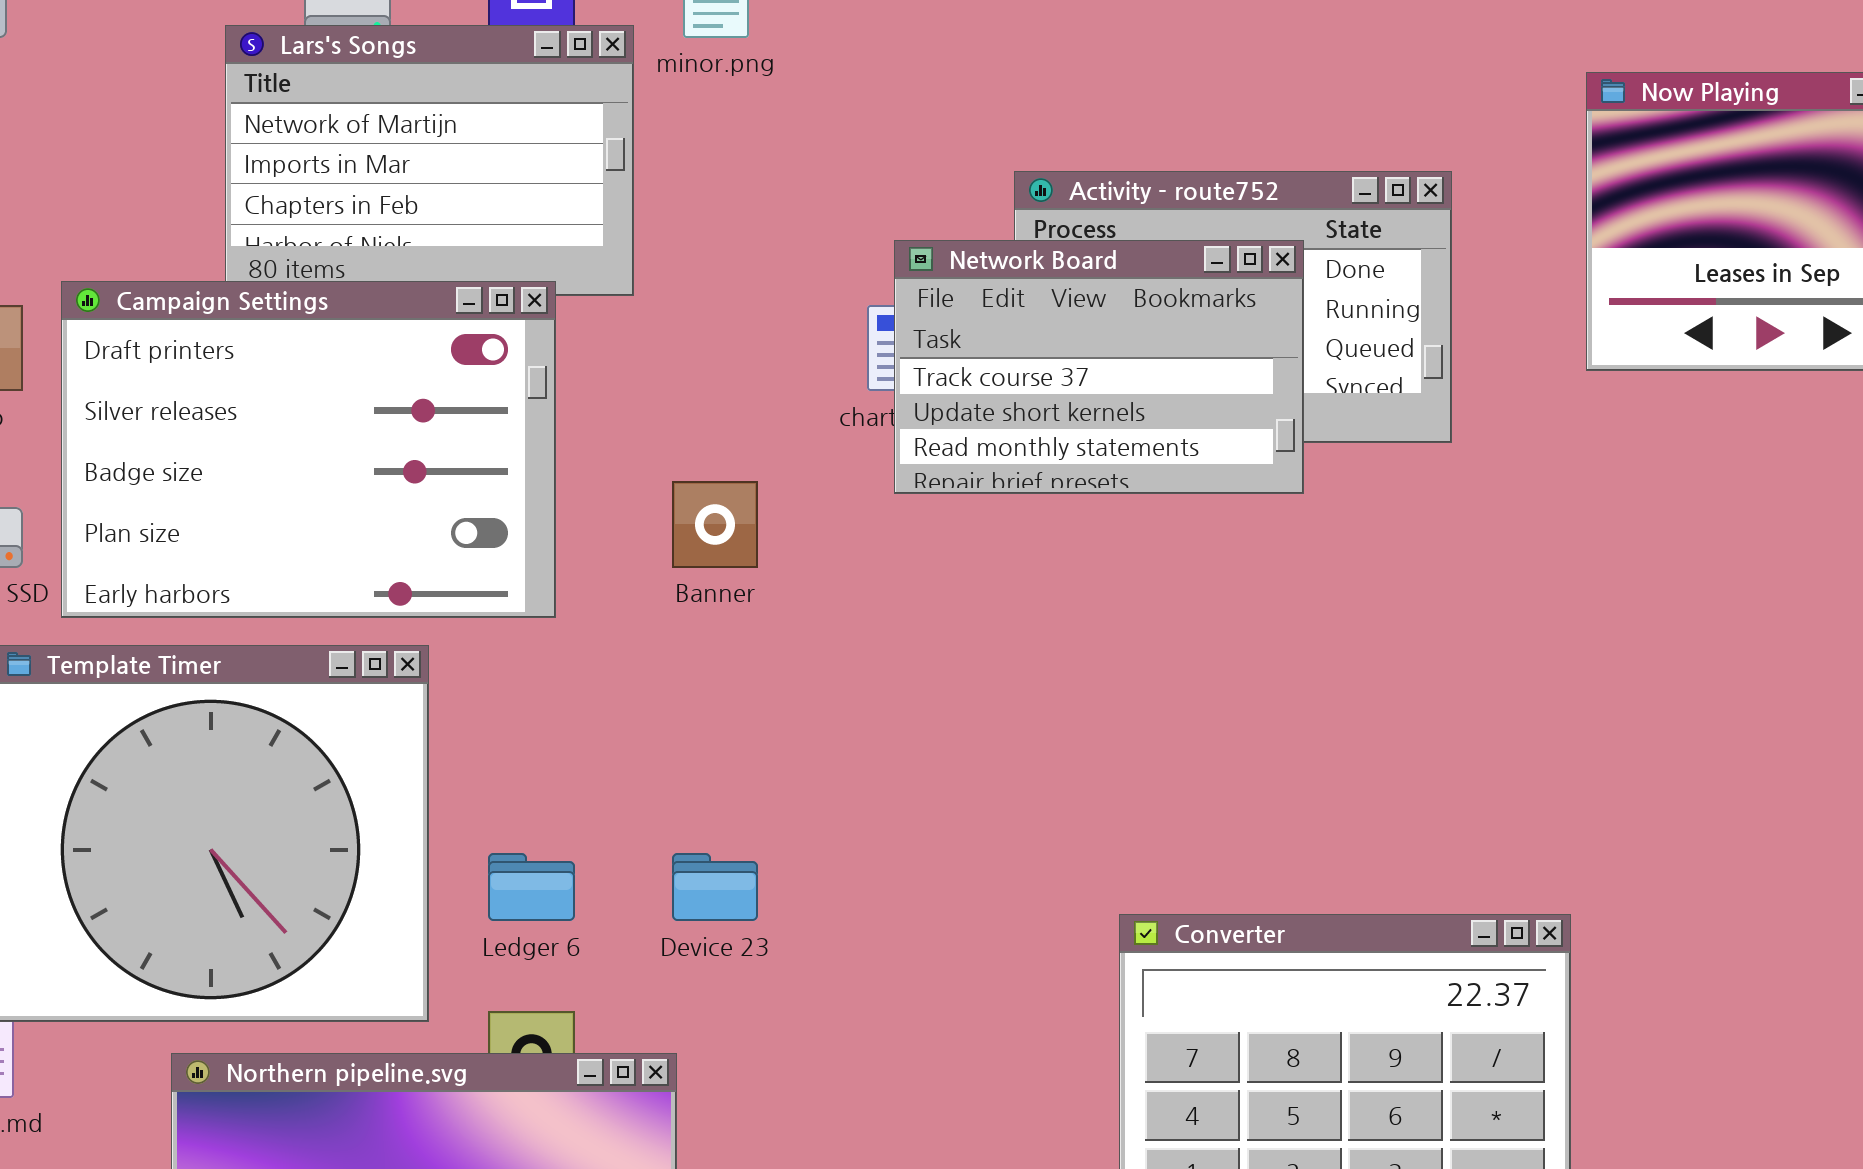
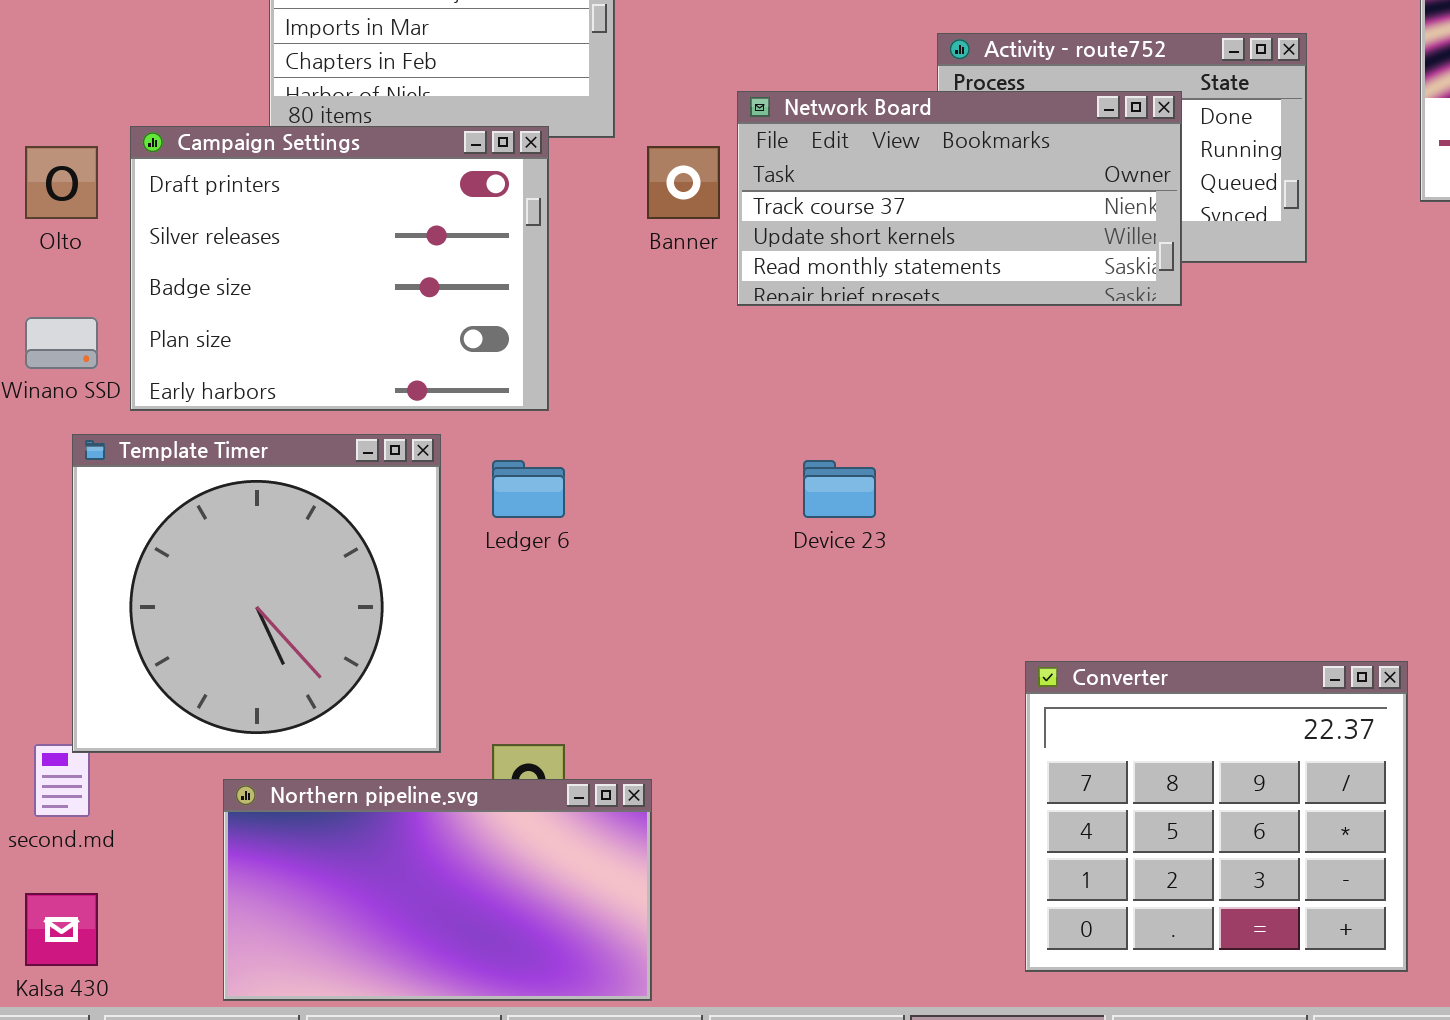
Network Board: [894,240,1304,494] -> [737,91,1182,306], resized
Banner: [672,481,758,568] -> [647,146,720,219], moved
Ledger 6: [488,853,575,921] -> [492,460,565,518], moved
Device 23: [672,853,758,921] -> [803,460,876,518], moved

